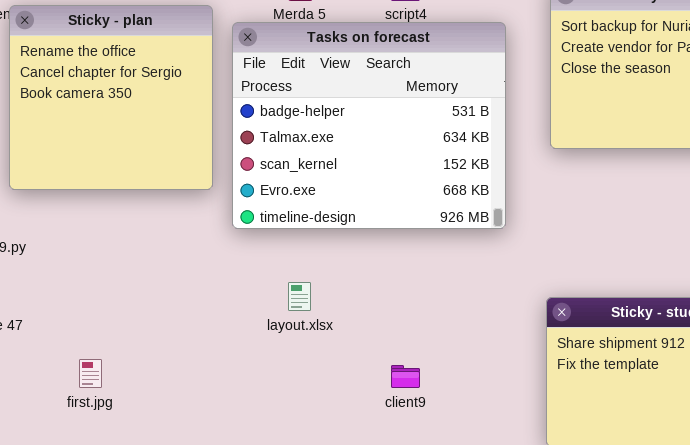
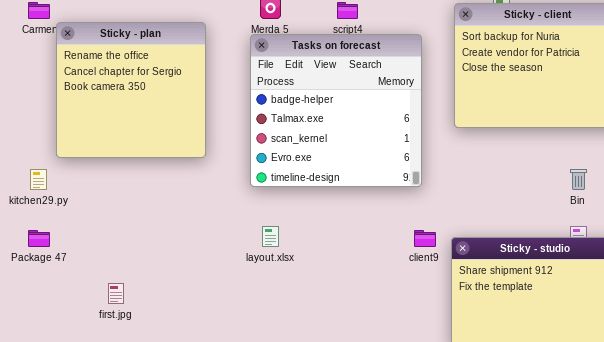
Tasks on forecast: [232,22,506,229] -> [250,34,422,187], resized
client9: [391,365,420,388] -> [414,230,436,247], moved

